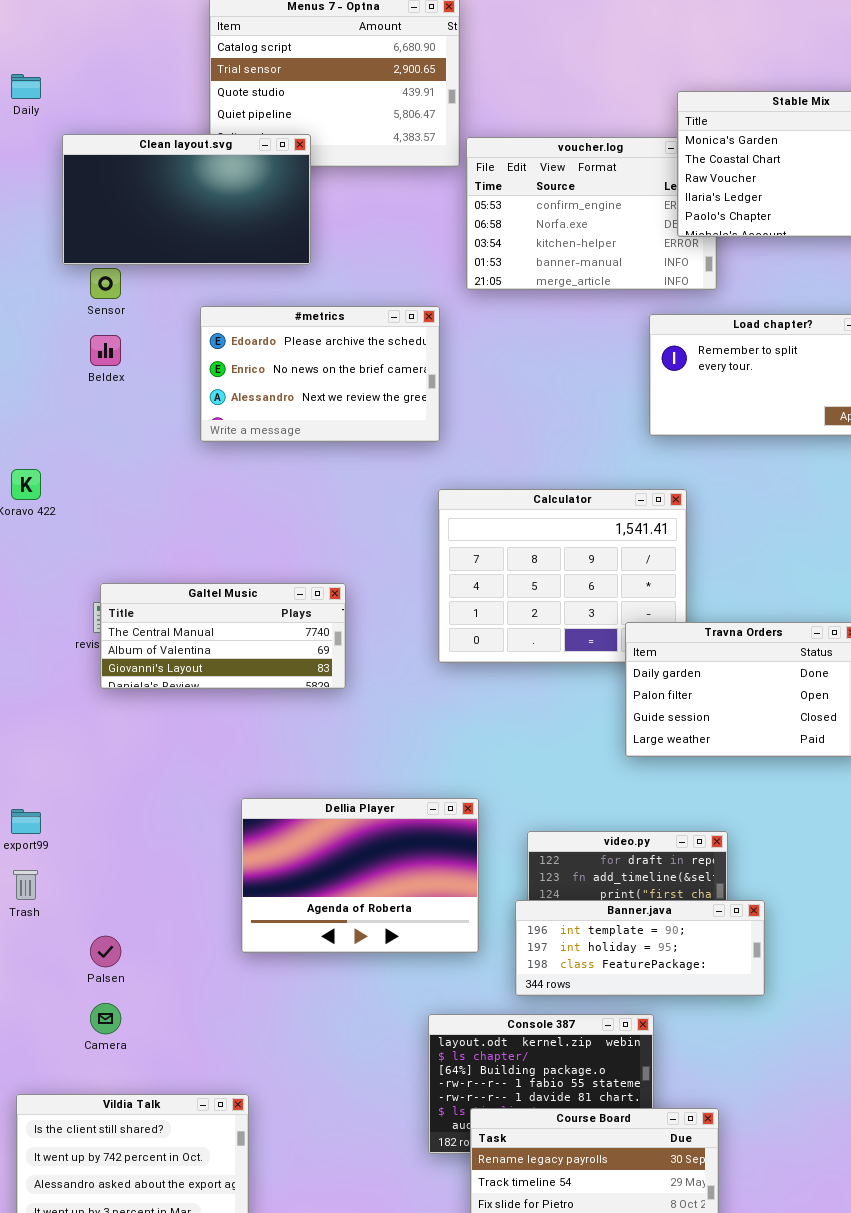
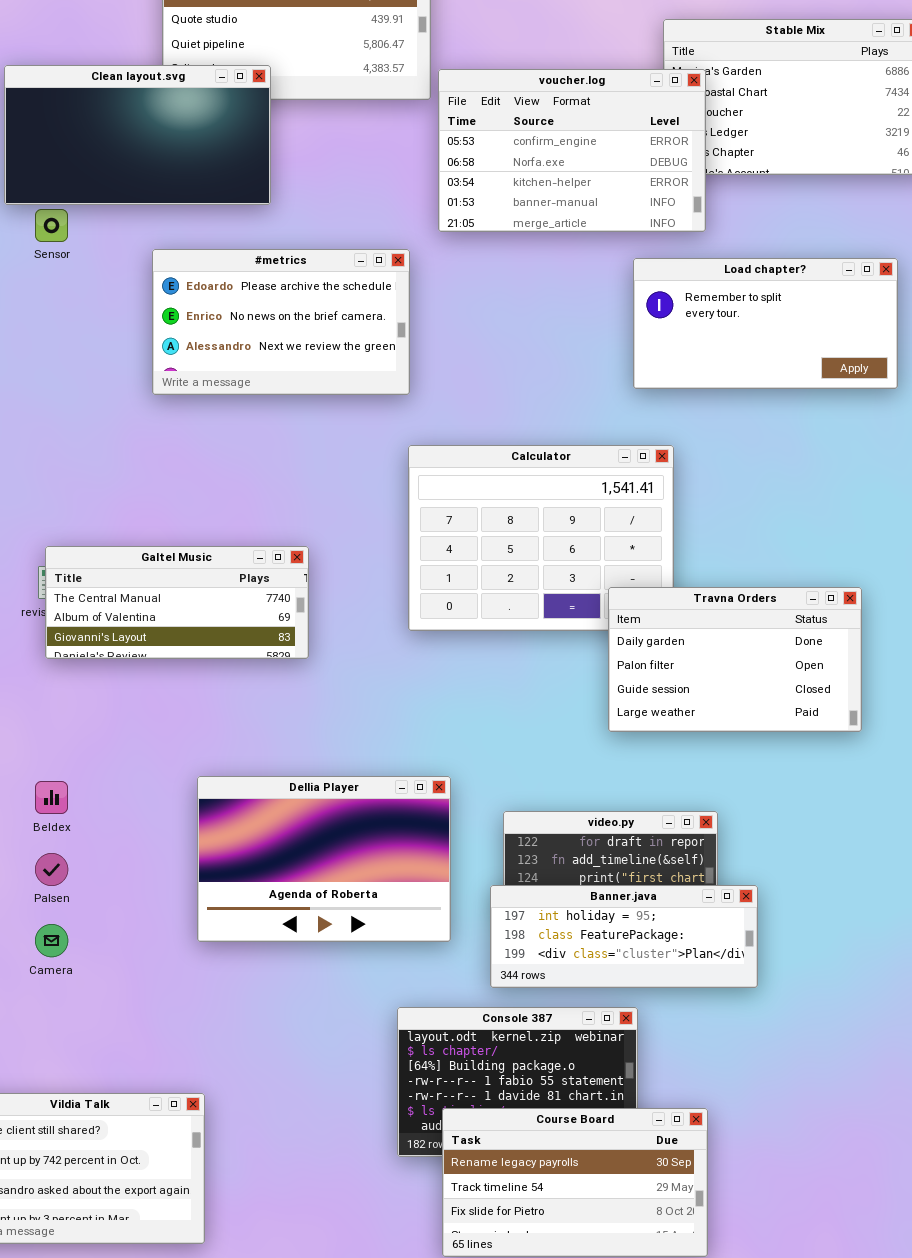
voucher.log: [466,137,717,290] -> [438,69,706,232], raised
Beldex: [90,335,121,366] -> [35,781,68,814], moved
Banner.java: [515,900,765,996] -> [490,885,758,988], scrolled down 1 row
Palsen: [90,936,121,967] -> [35,853,68,886], moved
Camera: [90,1003,121,1034] -> [35,924,68,957], moved

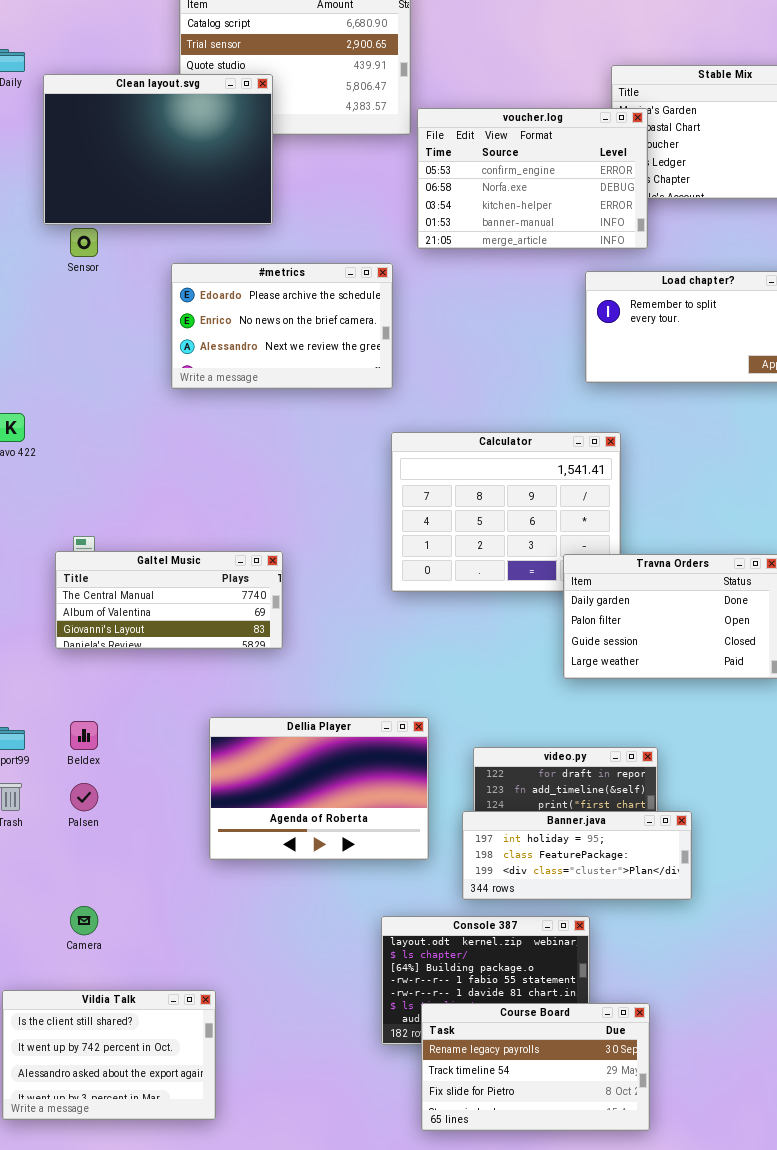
Clean layout.svg: [4,65,271,205] -> [43,74,273,225], resized
Galtel Music: [45,546,309,659] -> [55,551,283,649], moved
Camera: [35,924,68,957] -> [70,906,98,935], moved

